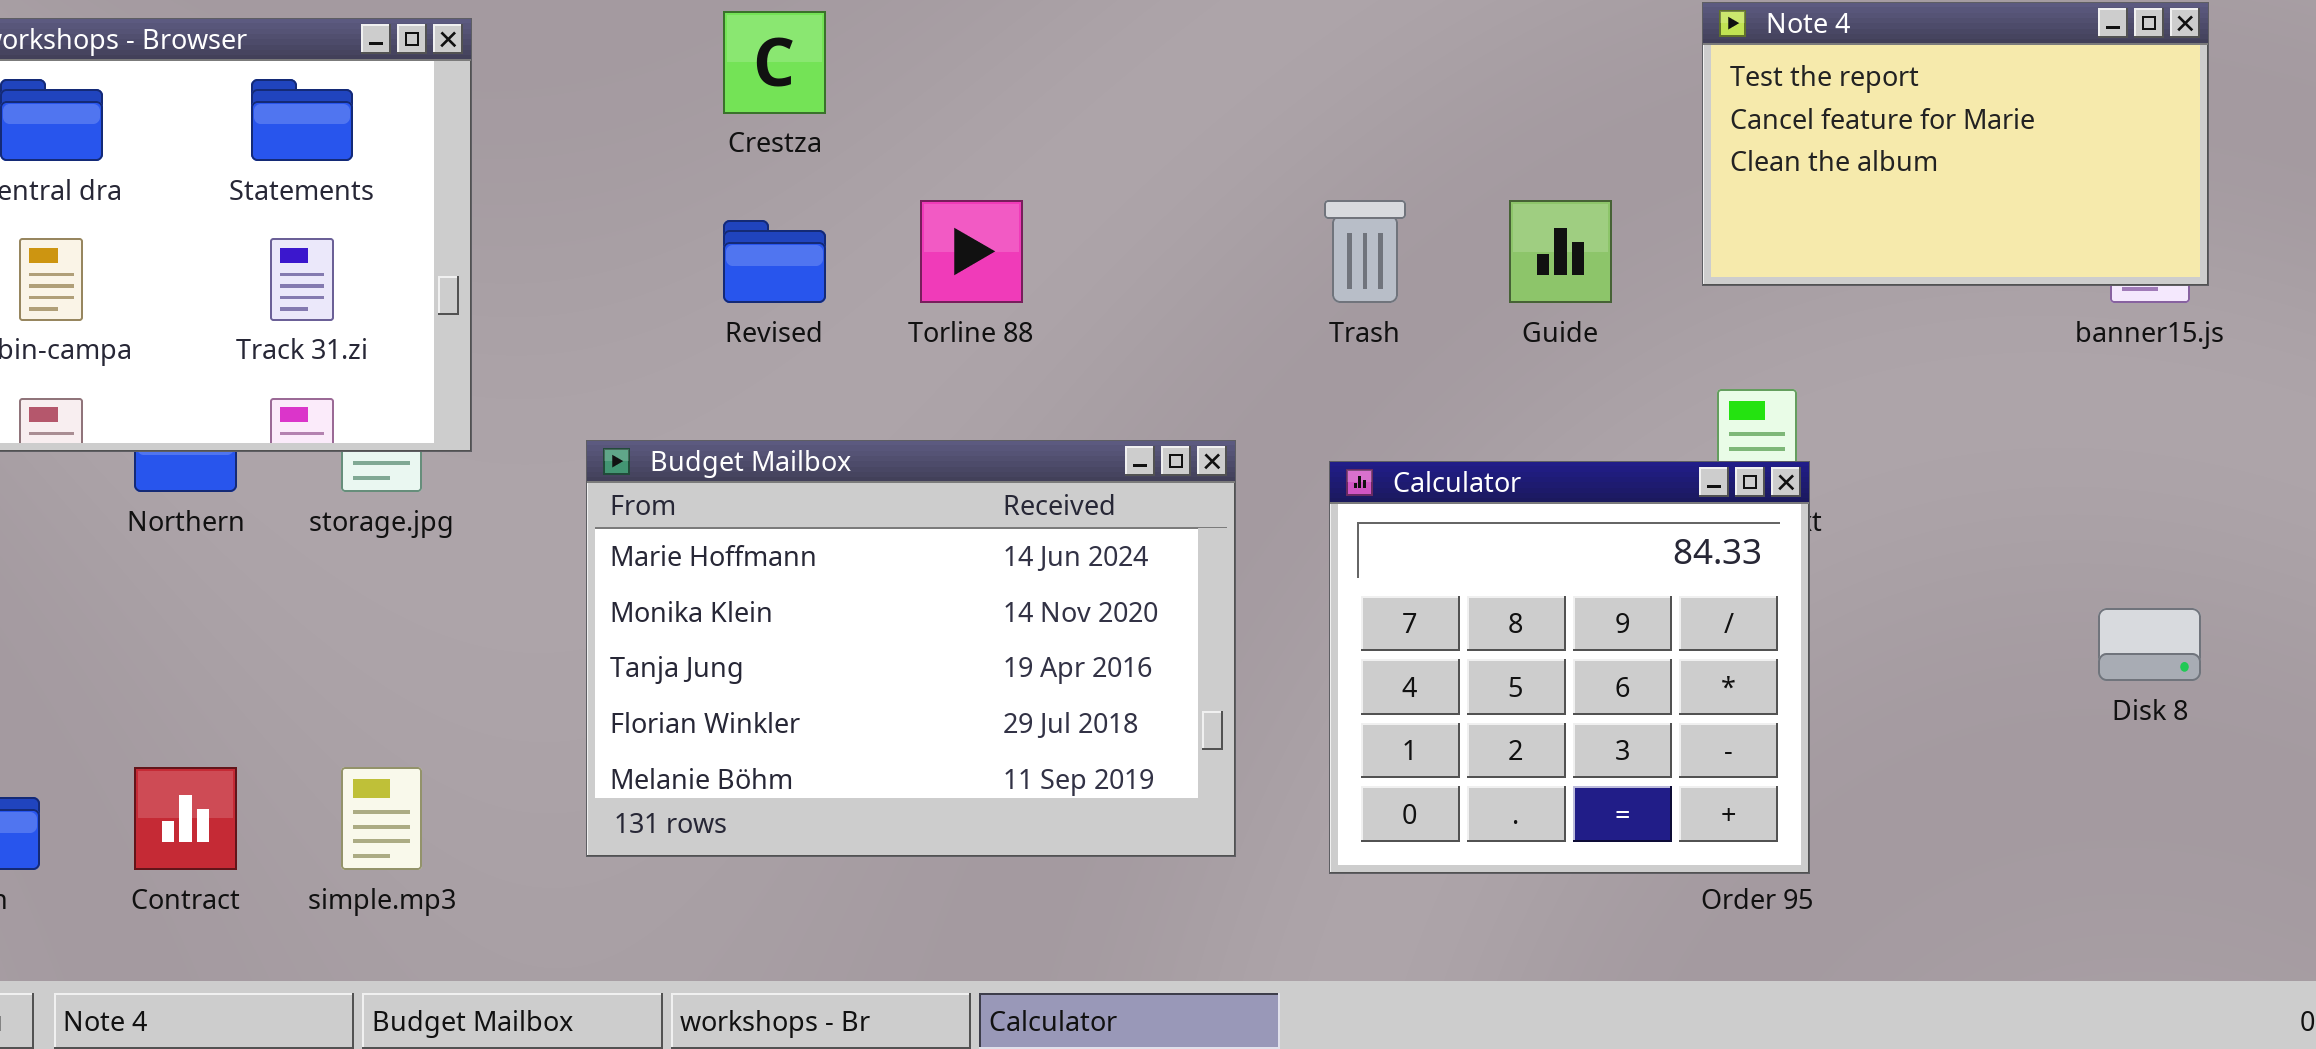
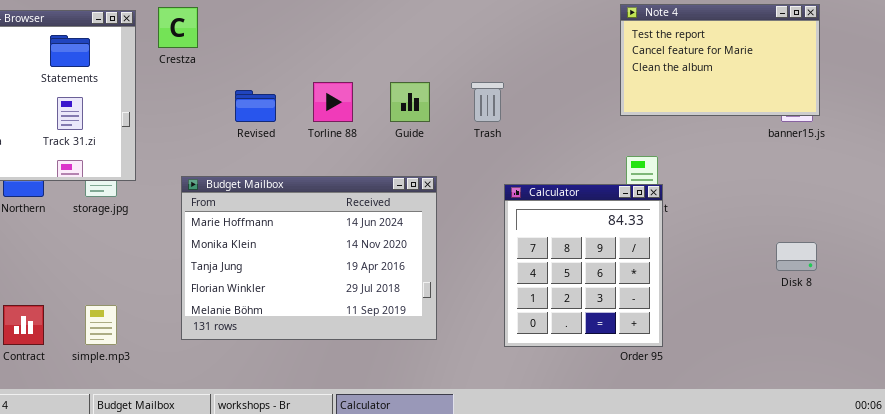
Crestza: [723,11,826,114] -> [158,7,198,48], moved
Guide: [1509,200,1612,303] -> [390,82,430,122], moved
Calculator: [1329,461,1810,874] -> [504,184,663,347], resized

